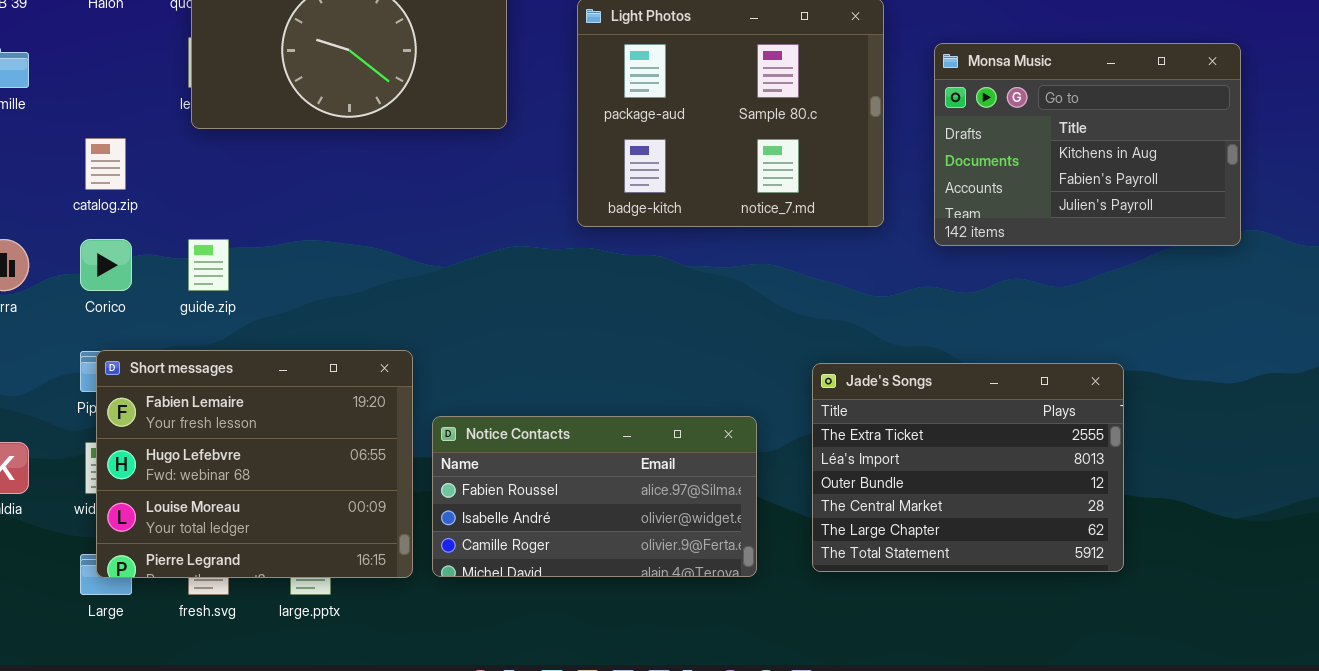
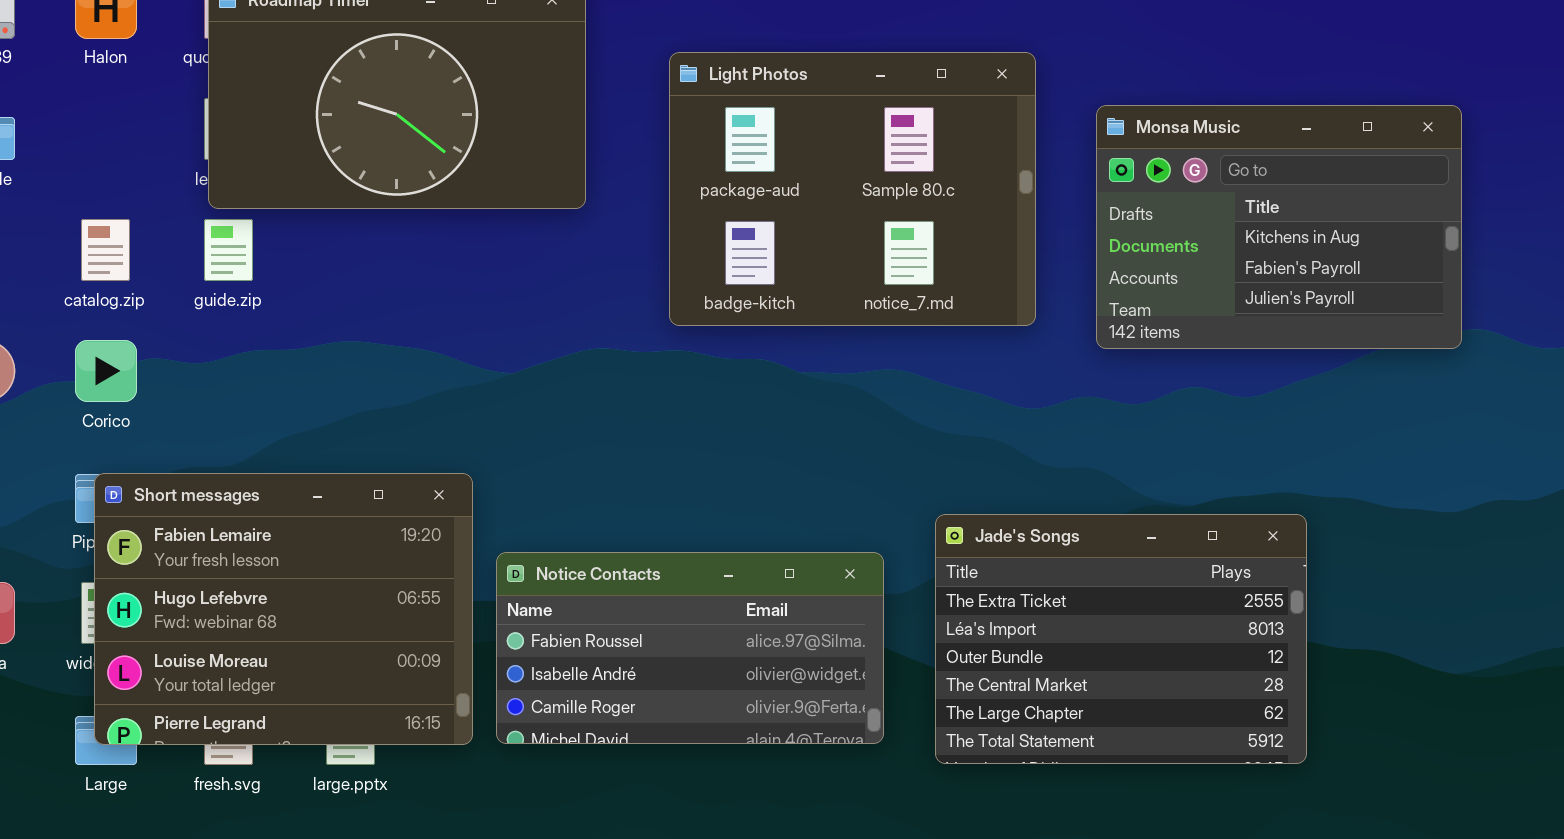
guide.zip: [188,239,229,291] -> [204,219,253,281], moved
Jade's Songs: [812,363,1124,572] -> [935,514,1307,764], moved

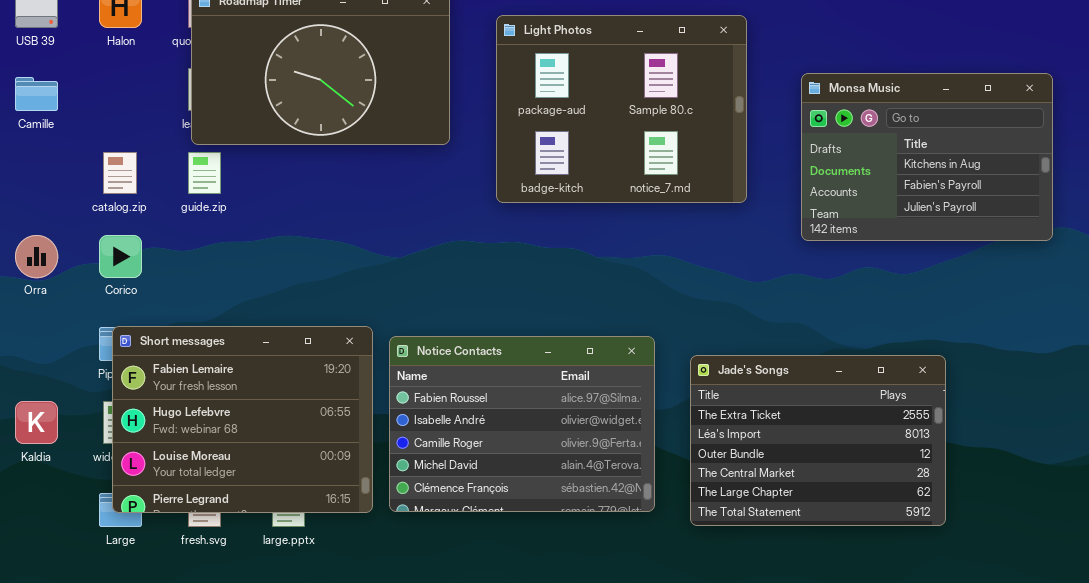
Light Photos: [669,52,1036,326] -> [496,15,747,203], moved
Notice Contacts: [496,552,884,744] -> [389,336,655,512], resized

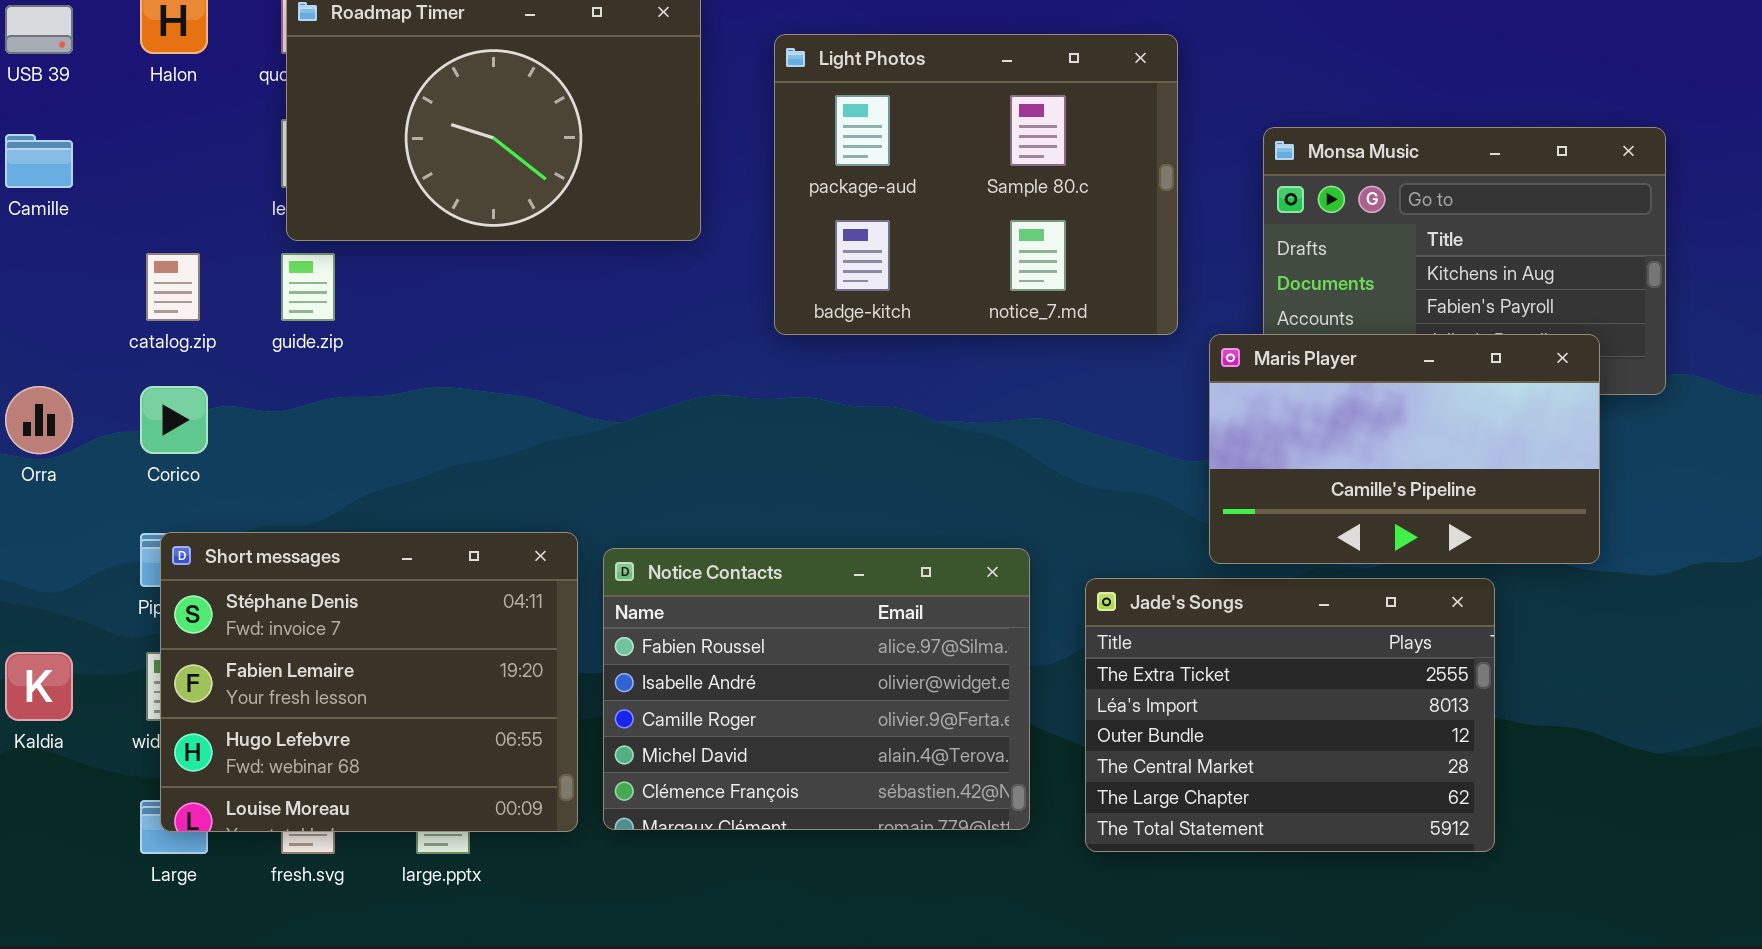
Maris Player: none -> [1209,334,1600,564], opened
Short messages: [112,326,373,513] -> [160,532,578,832], scrolled up 1 row

